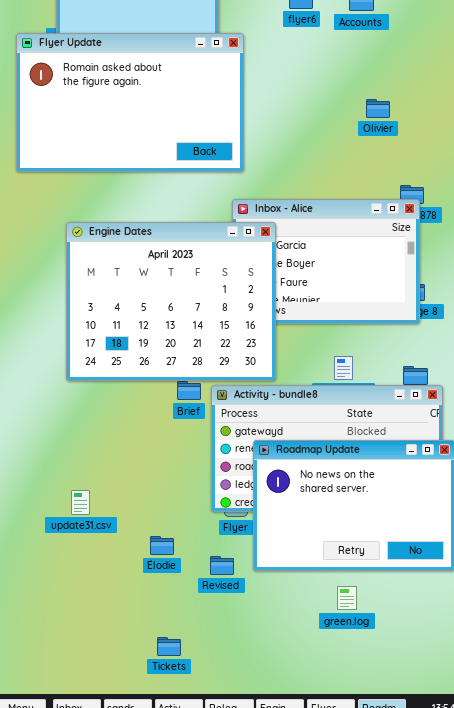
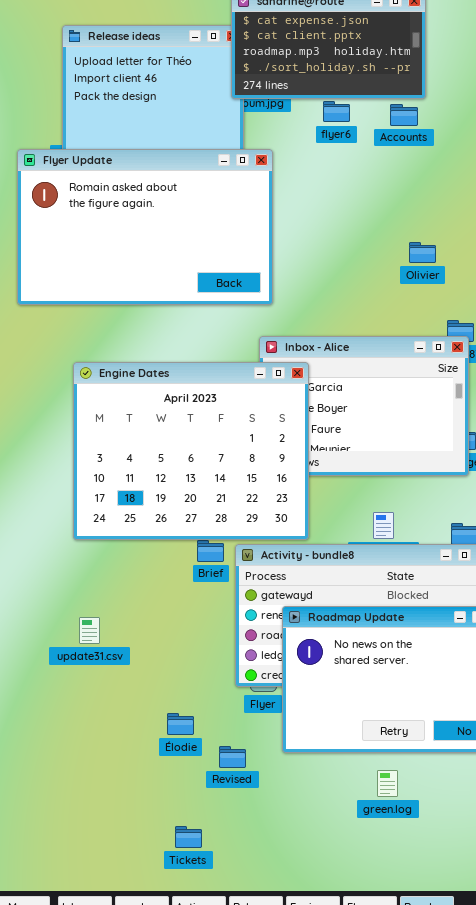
Olivier: [366,99,390,118] -> [409,242,436,263], moved
update31.csv: [71,490,90,515] -> [79,617,100,644], moved
Revised: [210,556,234,575] -> [219,746,246,768], moved

